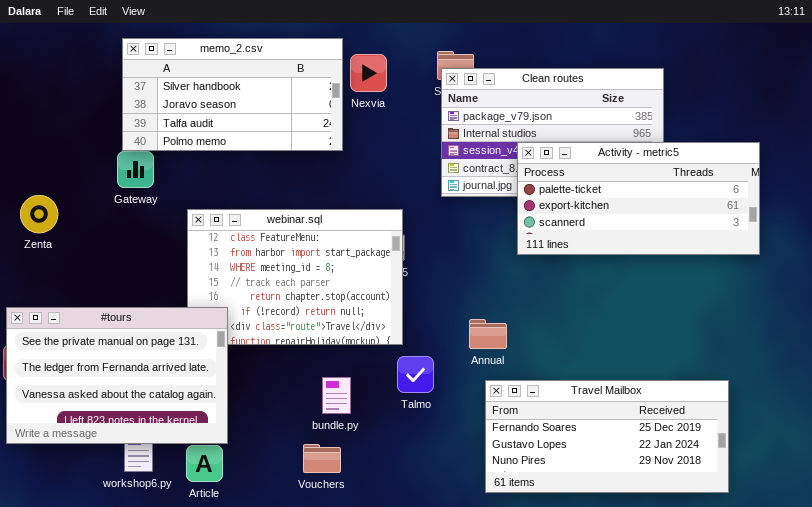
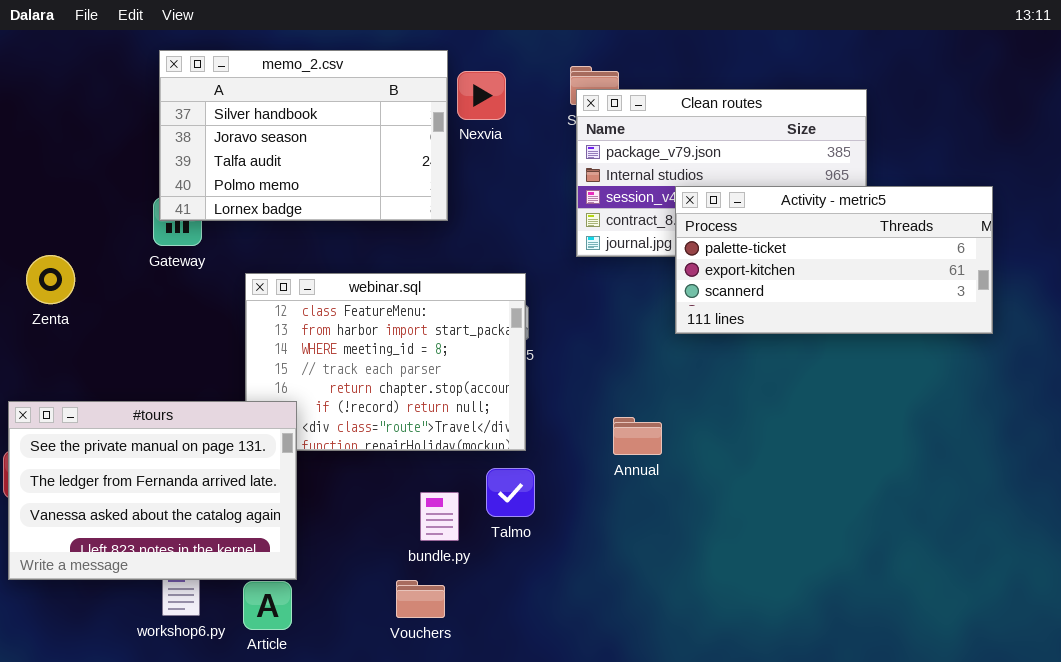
memo_2.csv: [122,38,343,151] -> [159,50,448,221], resized
Talmo: [397,356,434,393] -> [486,468,535,517], moved
Travel Mailbox: [485,380,729,493] -> none, closed

